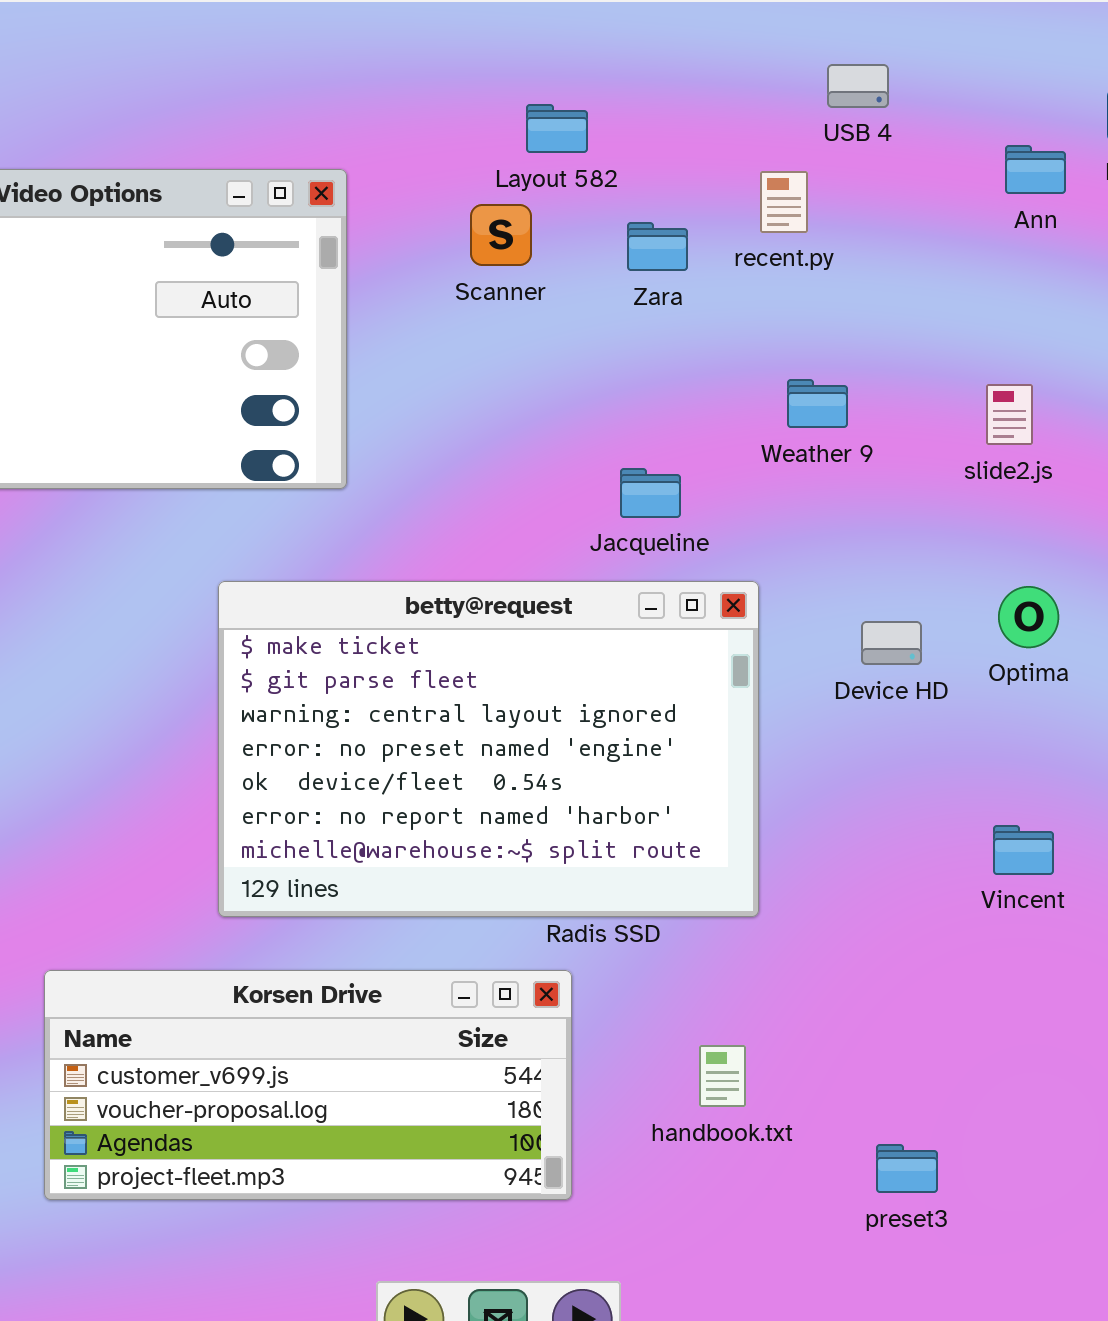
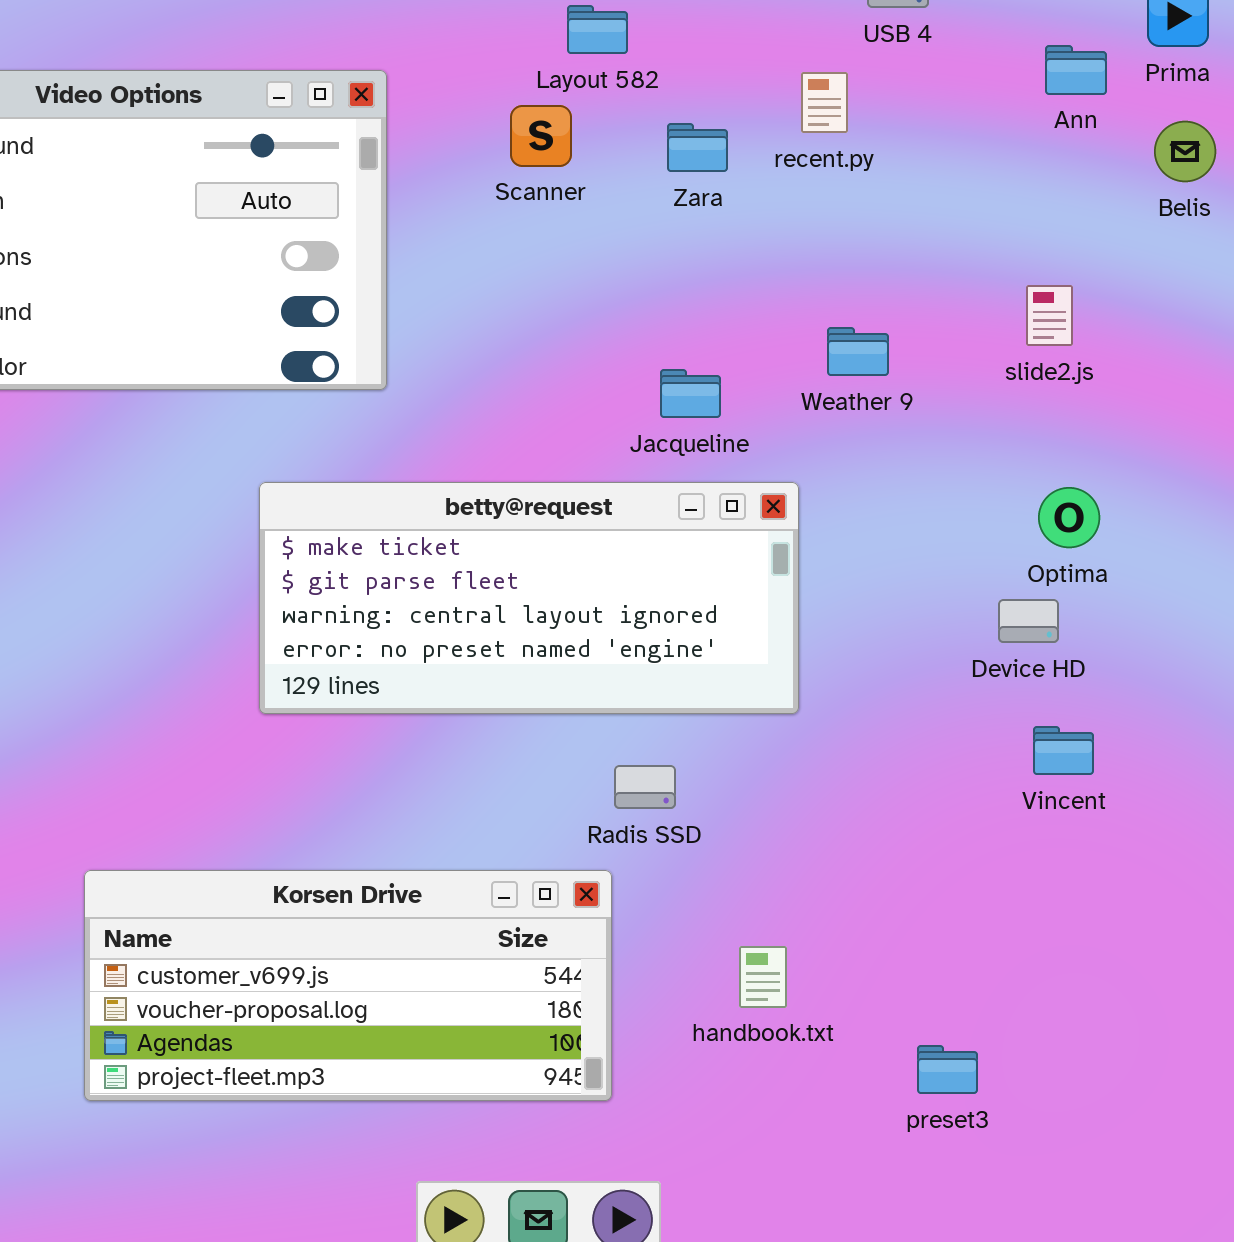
Weather 9: [787,379,848,428] -> [827,327,889,376], moved
betty@request: [218,581,759,917] -> [259,482,799,714], resized
Device HD: [861,621,922,665] -> [998,599,1059,643], moved

